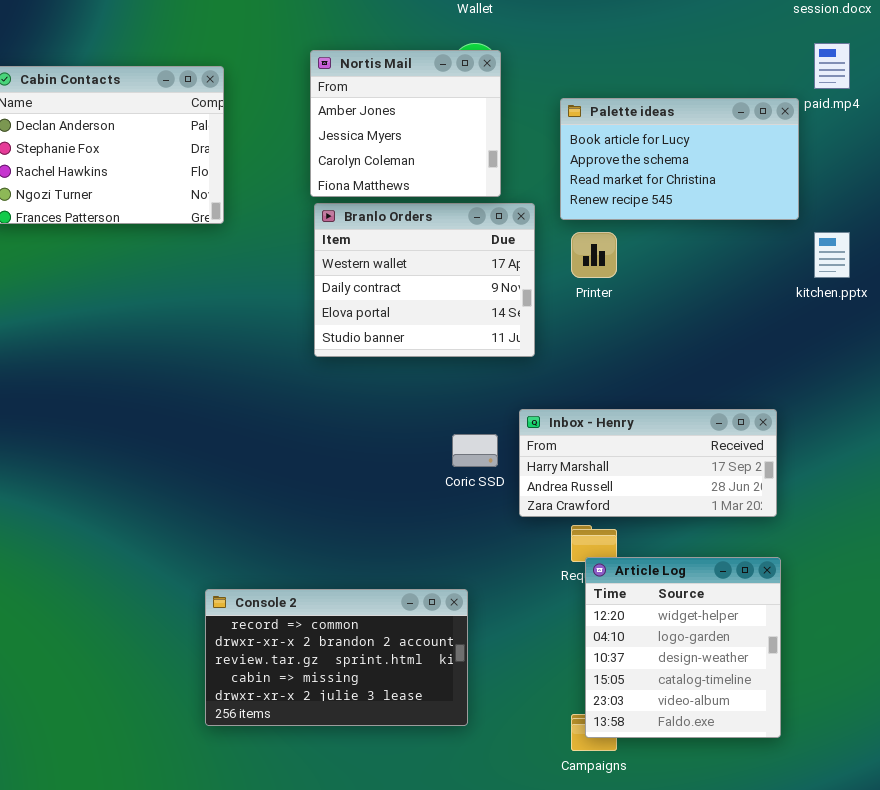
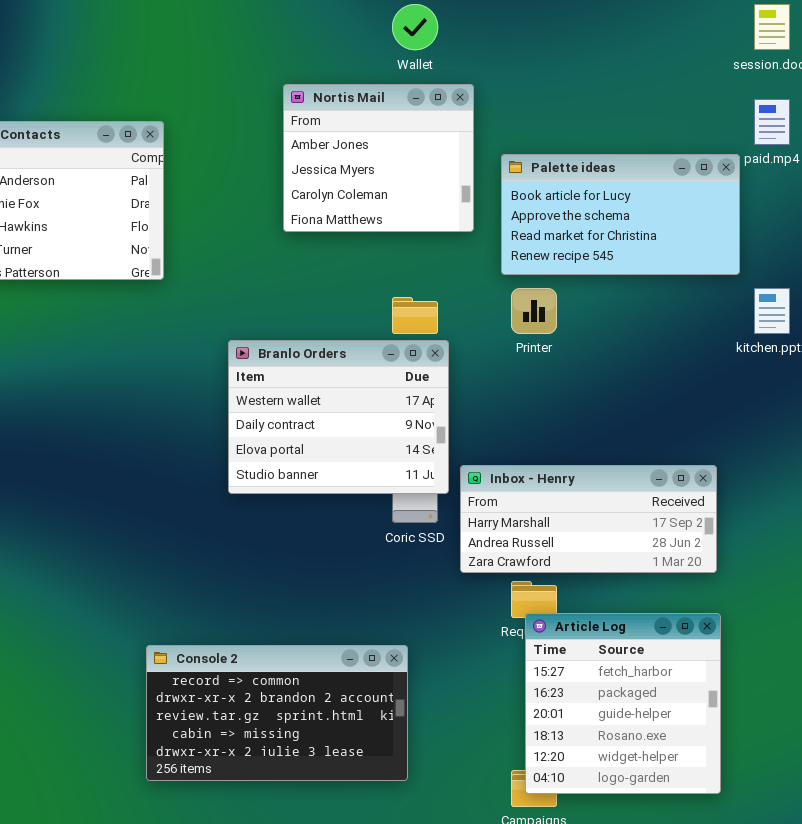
Nortis Mail: [310,50,501,197] -> [283,84,474,232], moved
Branlo Orders: [314,203,535,357] -> [228,340,449,494], moved
Article Log: [585,557,781,738] -> [525,613,721,794], scrolled up 4 rows

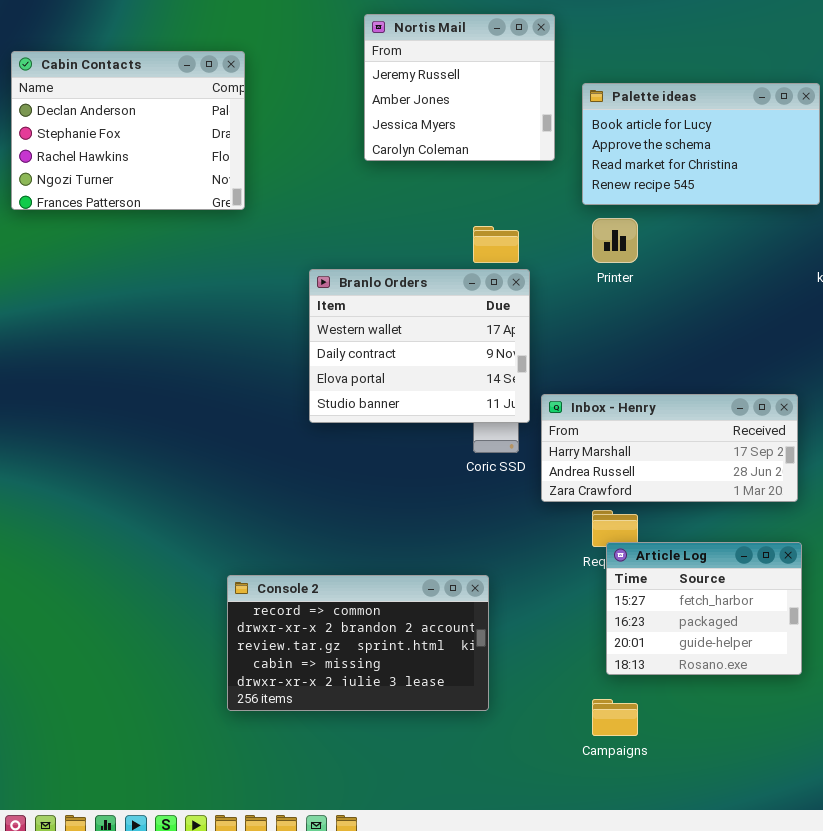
Nortis Mail: [283,84,474,232] -> [364,14,555,161], scrolled up 1 row
Article Log: [525,613,721,794] -> [606,542,802,675], resized

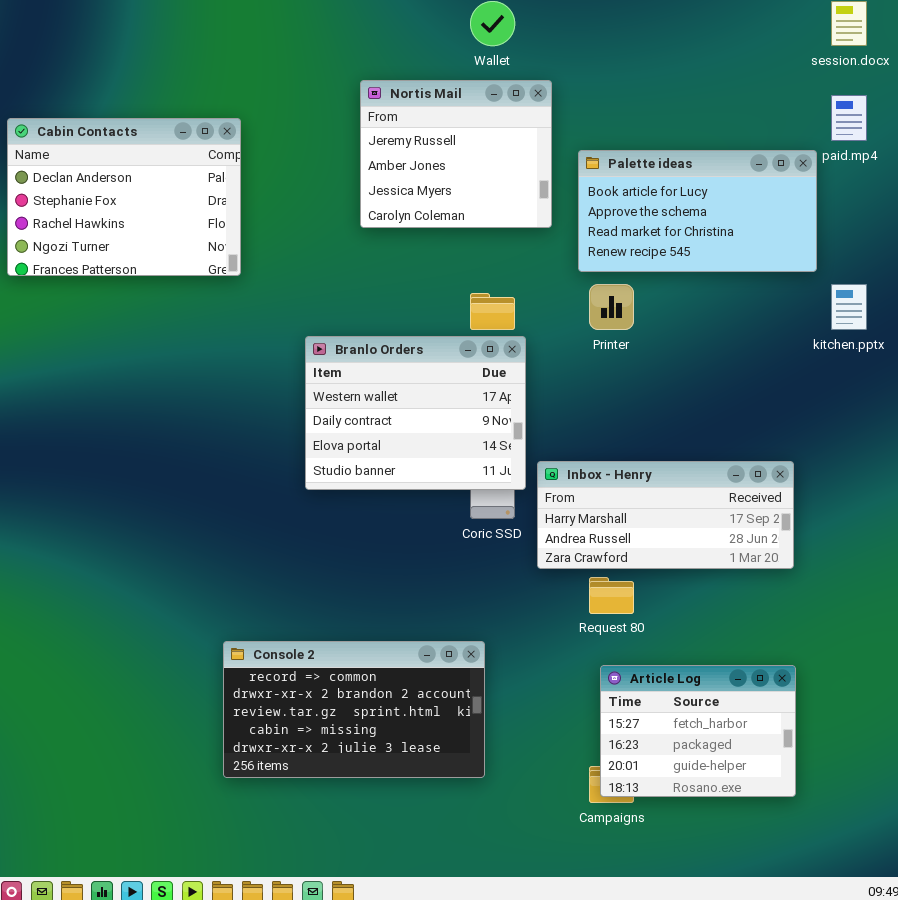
Article Log: [606,542,802,675] -> [600,665,796,797], moved

